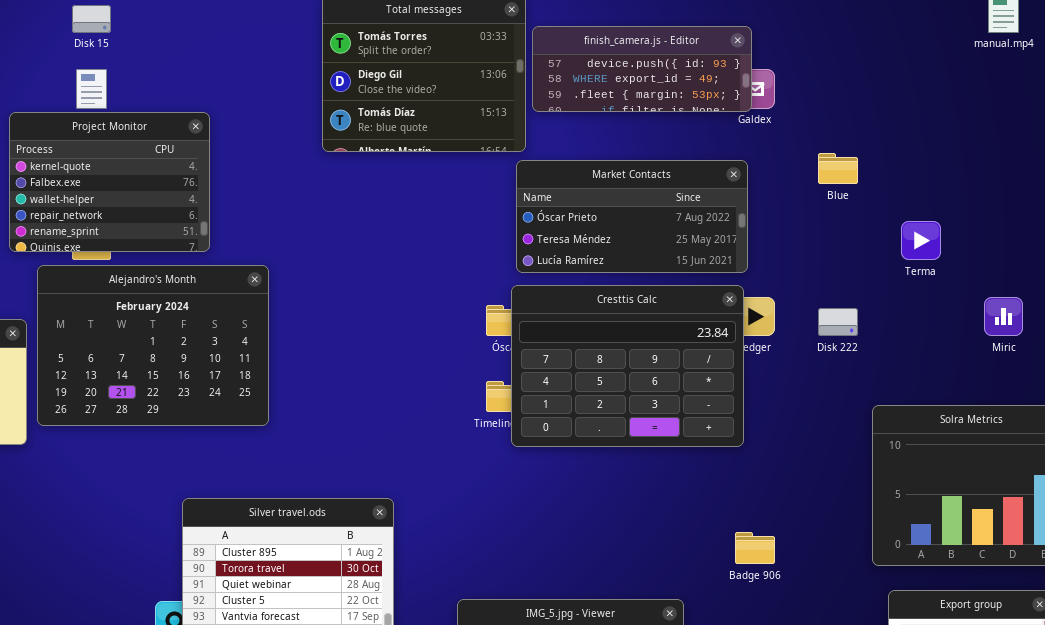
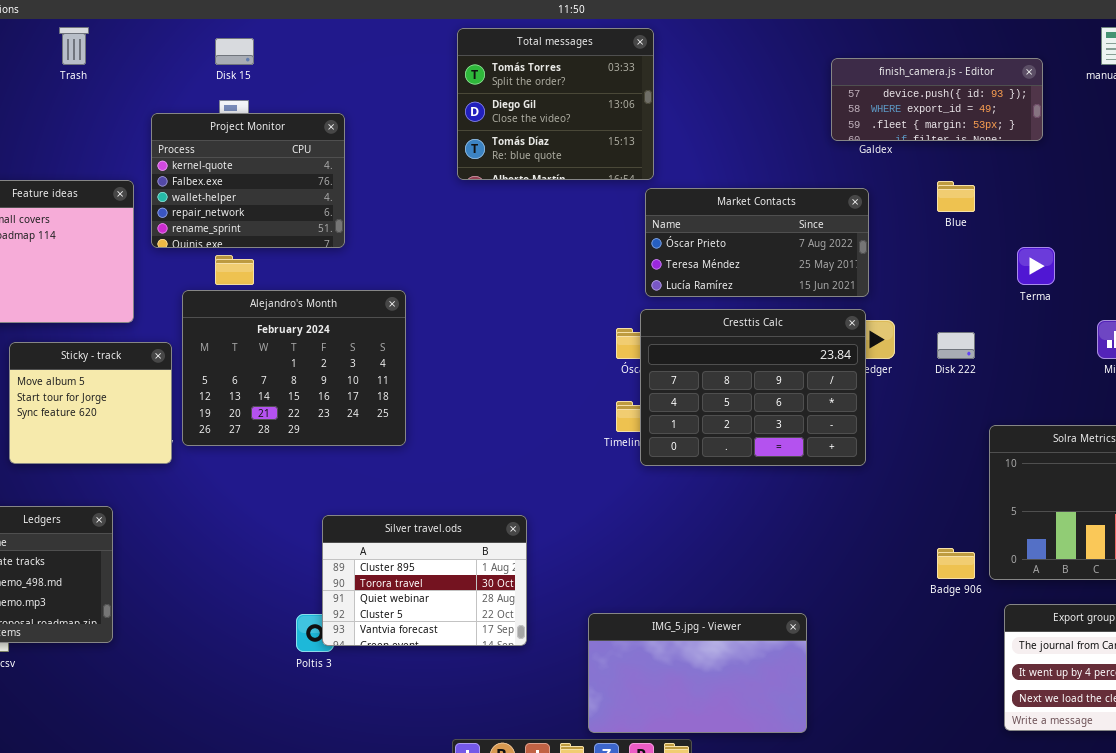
finish_camera.js - Editor: [532,26,752,112] -> [831,58,1043,141], moved
Project Monitor: [9,112,210,252] -> [151,113,345,248], moved
Badge 906: [735,532,775,564] -> [937,548,975,579], moved

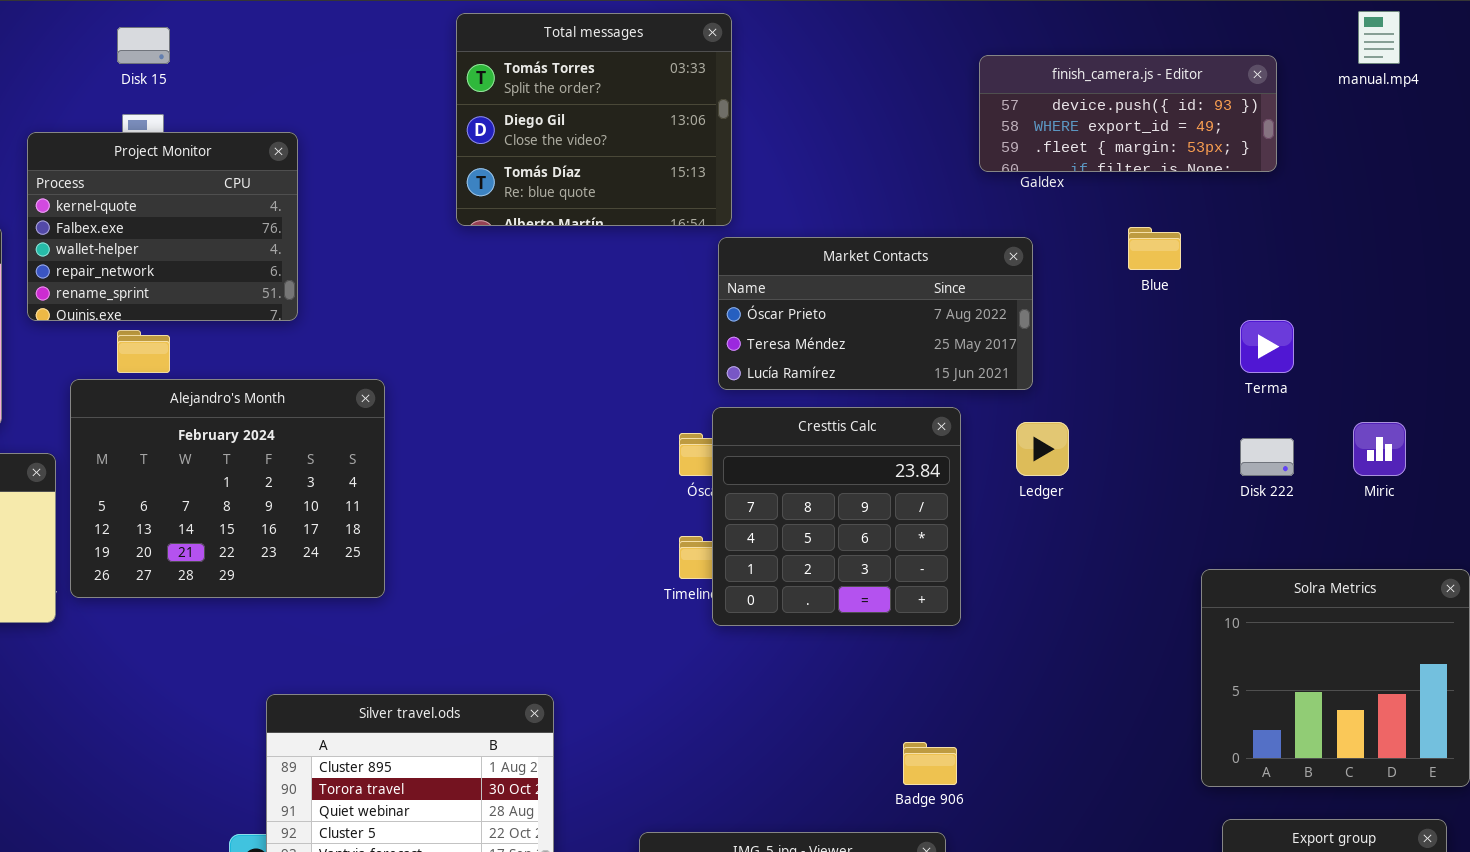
Cresttis Calc: [640,309,866,466] -> [712,407,961,626], resized
Disk 222: [937,332,975,359] -> [1240,438,1294,476], moved
Badge 906: [937,548,975,579] -> [903,742,957,785], moved

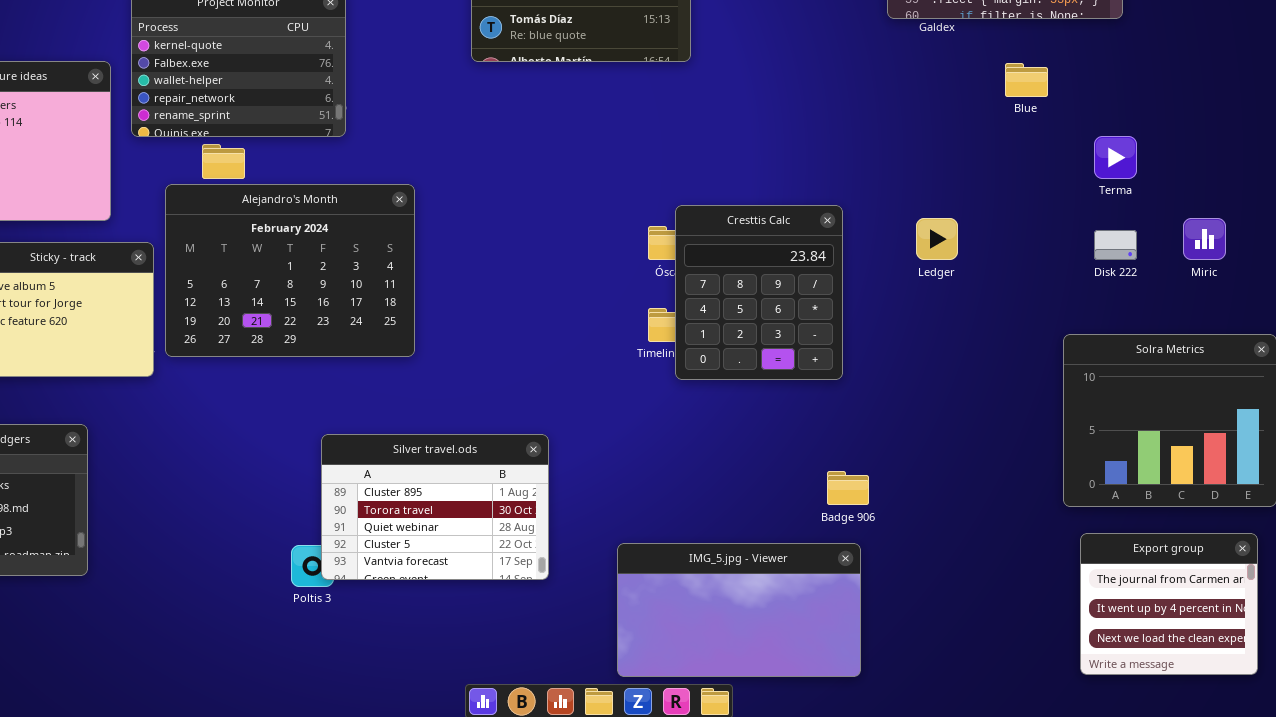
Market Contacts: [718,237,1033,390] -> none, closed
Cresttis Calc: [712,407,961,626] -> [675,205,843,380], resized

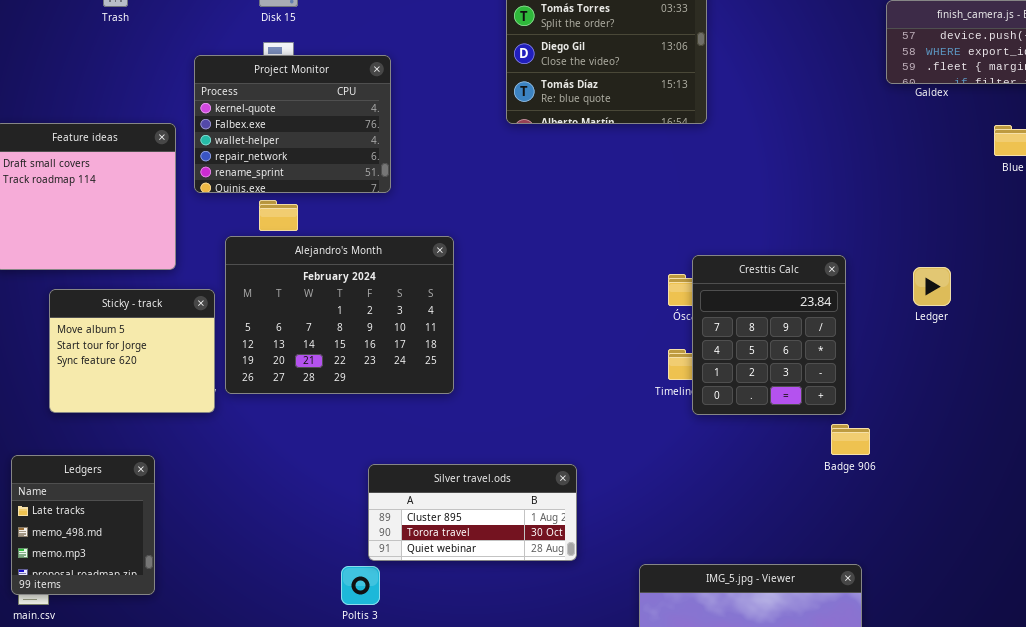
Silver travel.ods: [321,434,549,580] -> [368,464,577,561], resized
Badge 906: [827,471,869,505] -> [831,424,870,455], moved

